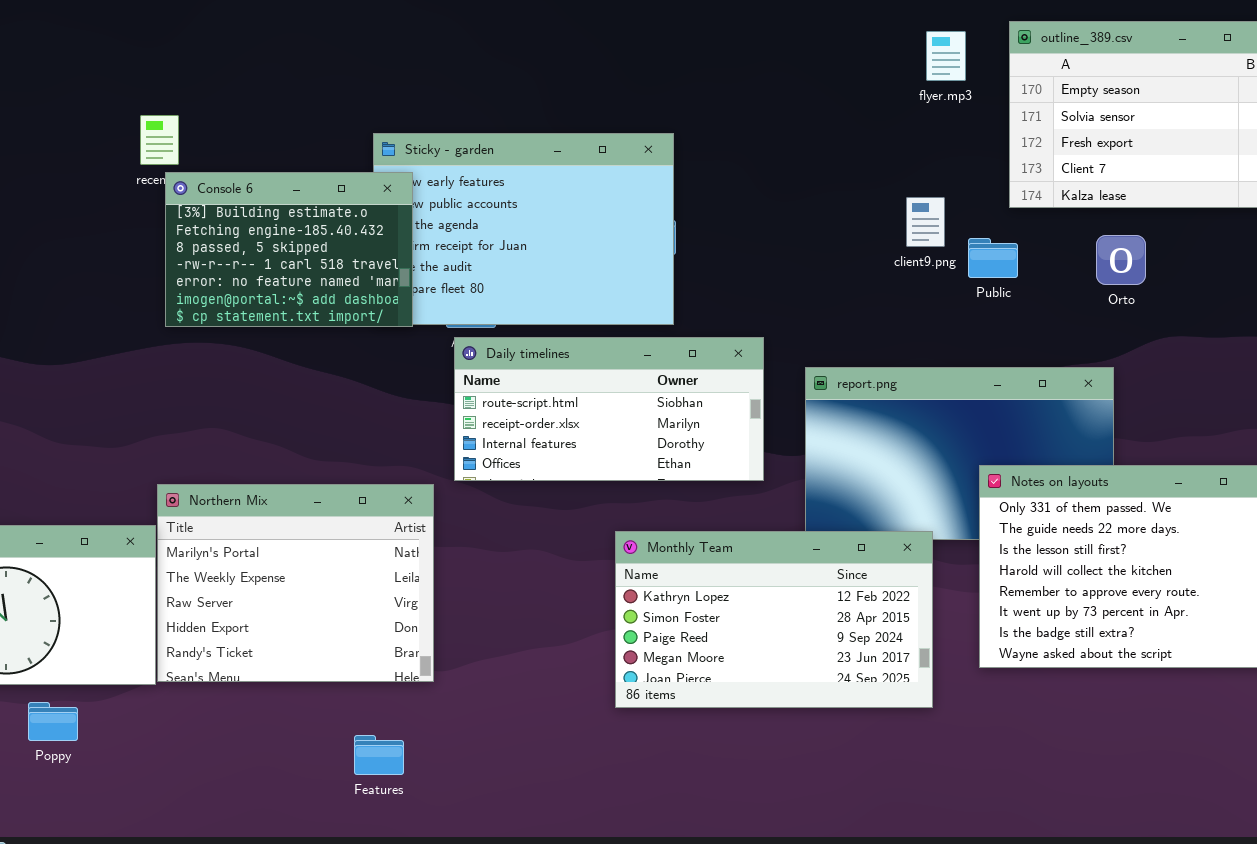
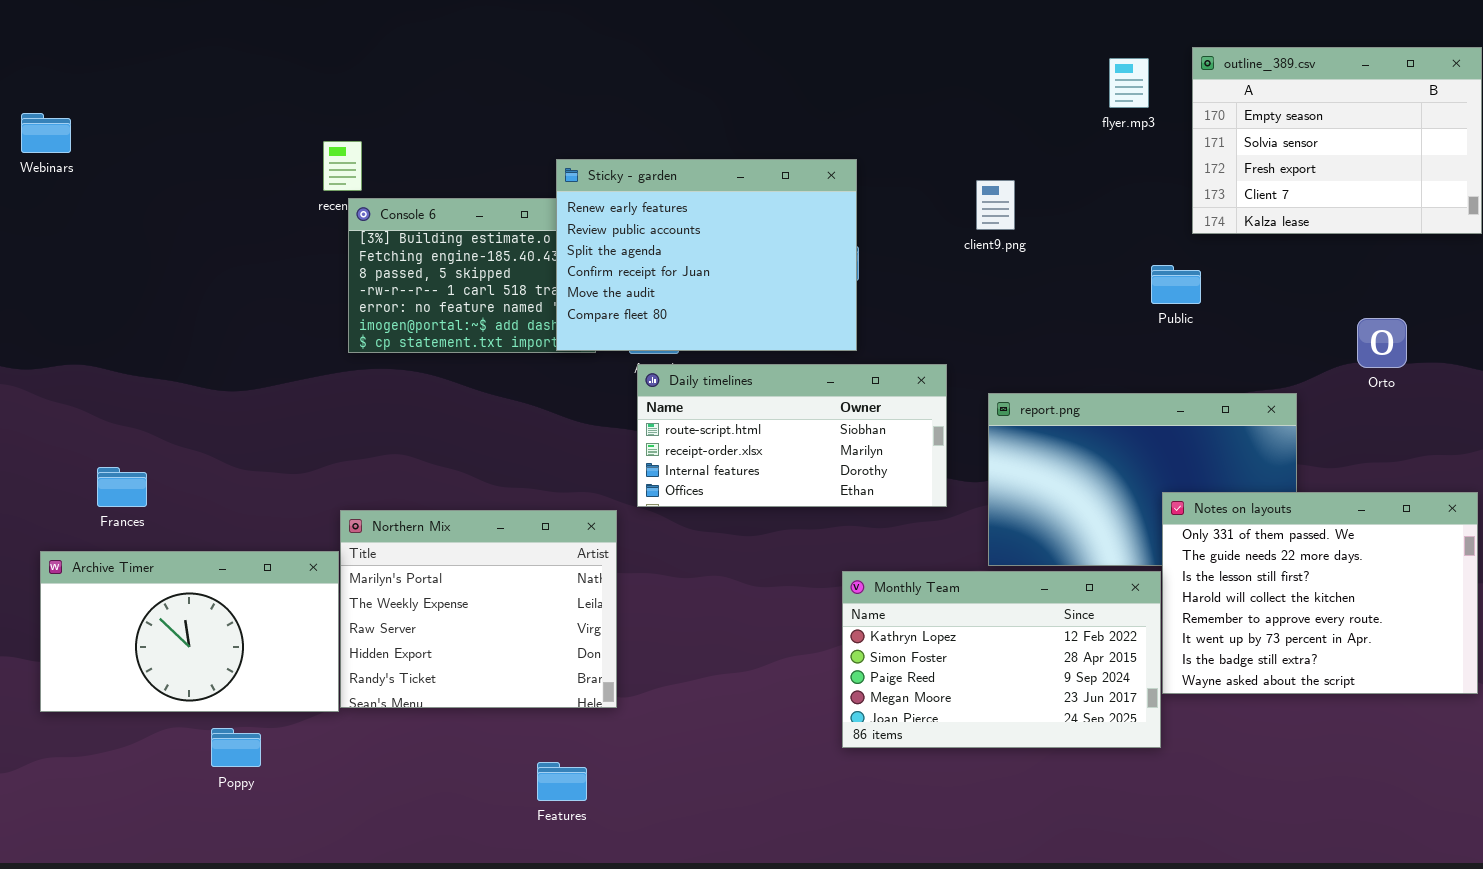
Sticky - garden: [373,133,674,325] -> [556,159,857,351], raised
client9.png: [906,197,945,247] -> [976,180,1015,230], moved
Orto: [1096,235,1146,285] -> [1357,318,1407,368], moved
Monthly Team: [615,531,933,708] -> [842,571,1161,748], moved

